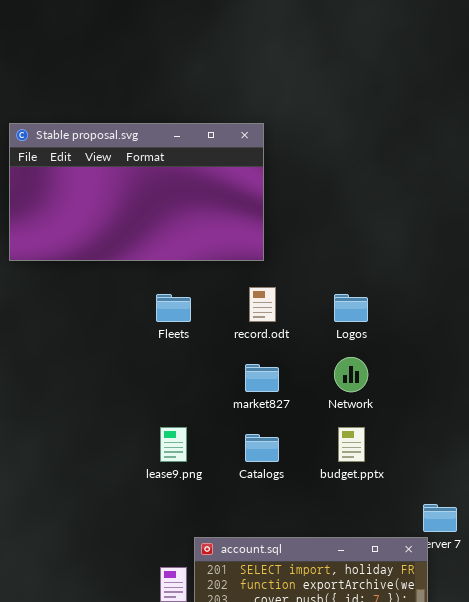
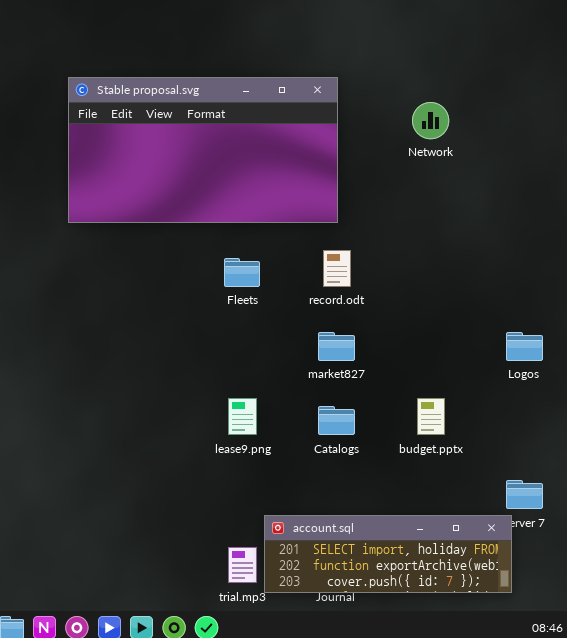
Logos: [334,294,368,322] -> [506,332,543,361], moved
Network: [334,357,368,392] -> [412,102,449,139], moved

